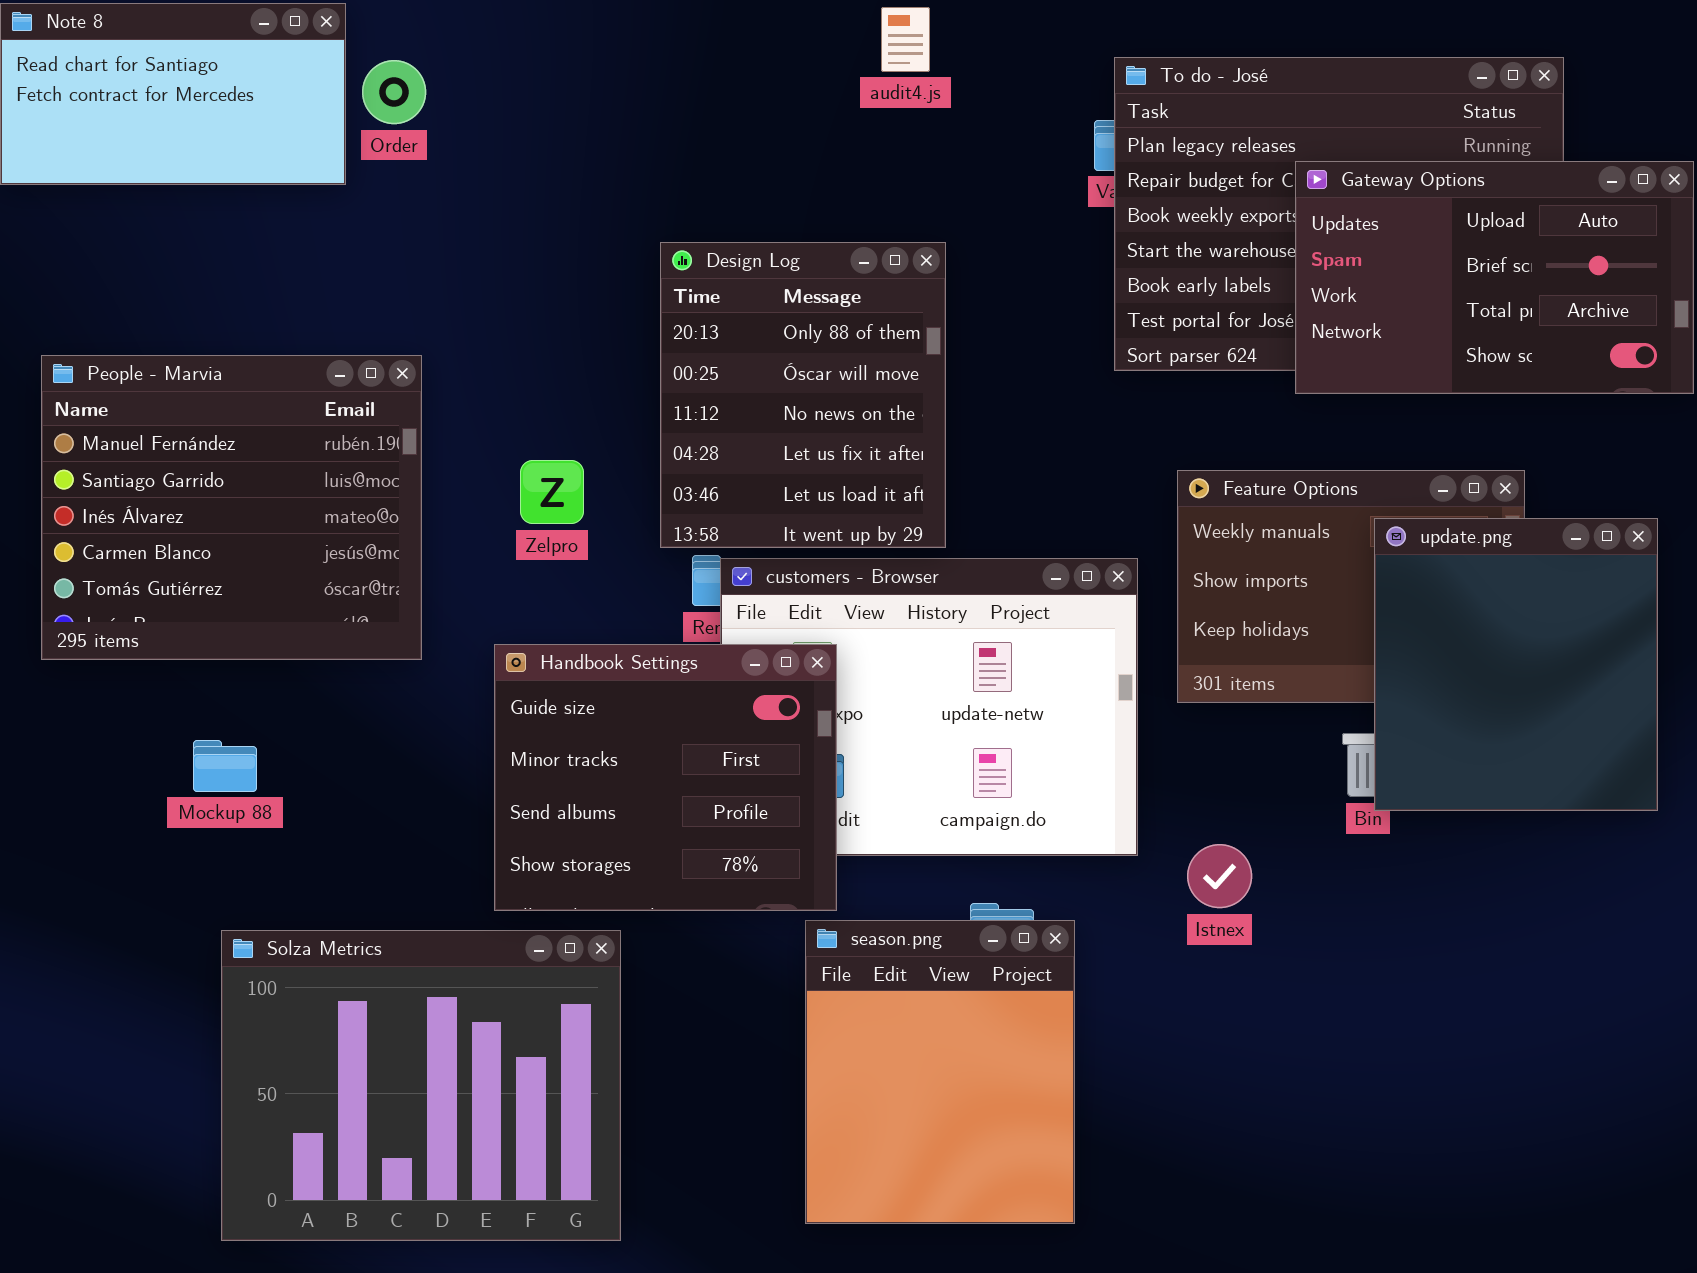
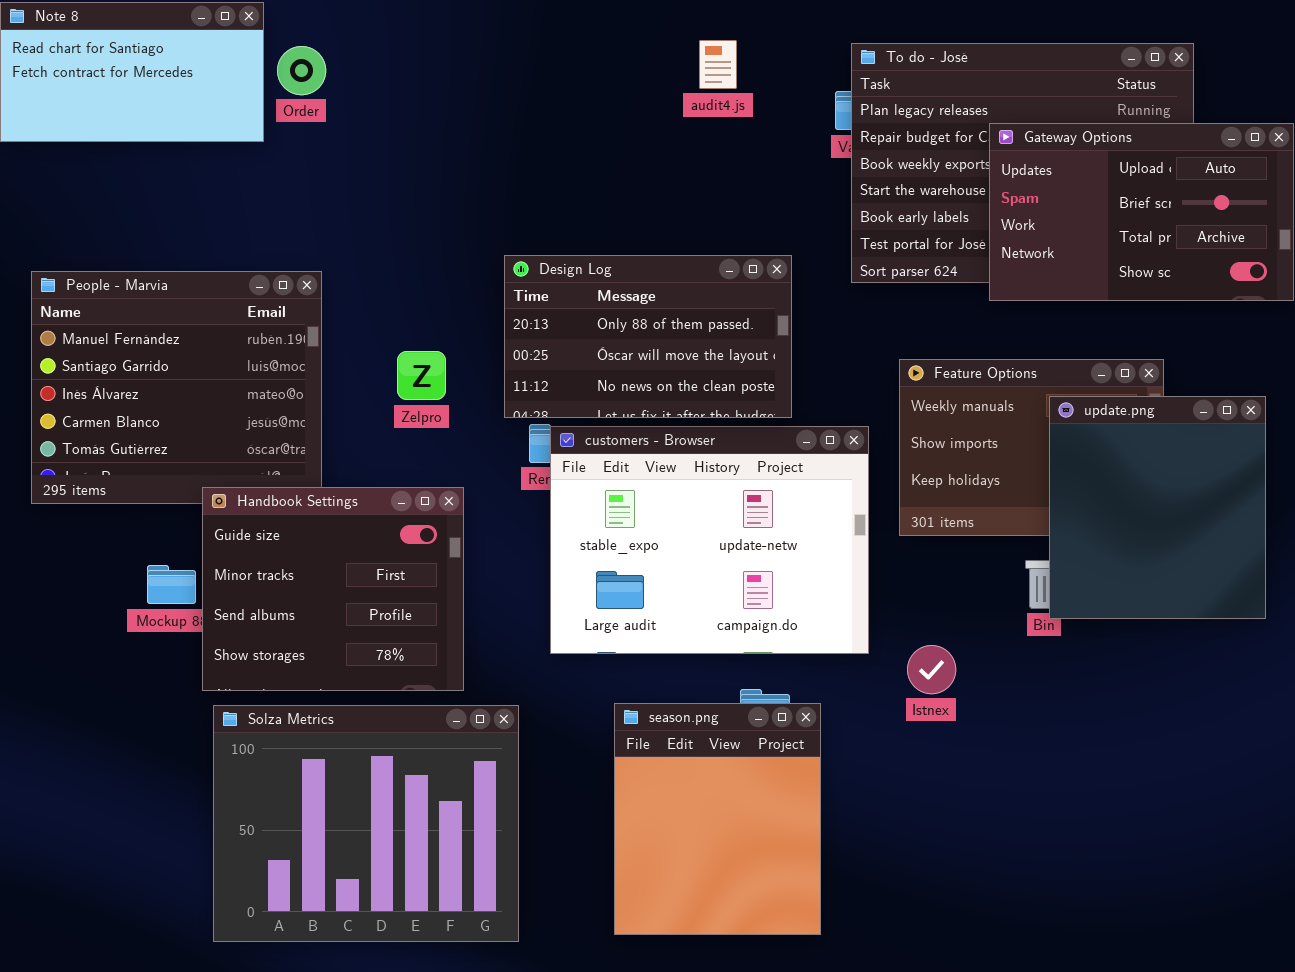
audit4.js: [881,7,930,72] -> [699,40,737,89], moved
Design Log: [660,242,946,548] -> [504,255,792,418], resized
Handbook Settings: [494,644,837,911] -> [202,487,464,691], moved
Solza Metrics: [221,930,621,1241] -> [213,705,519,942], moved

